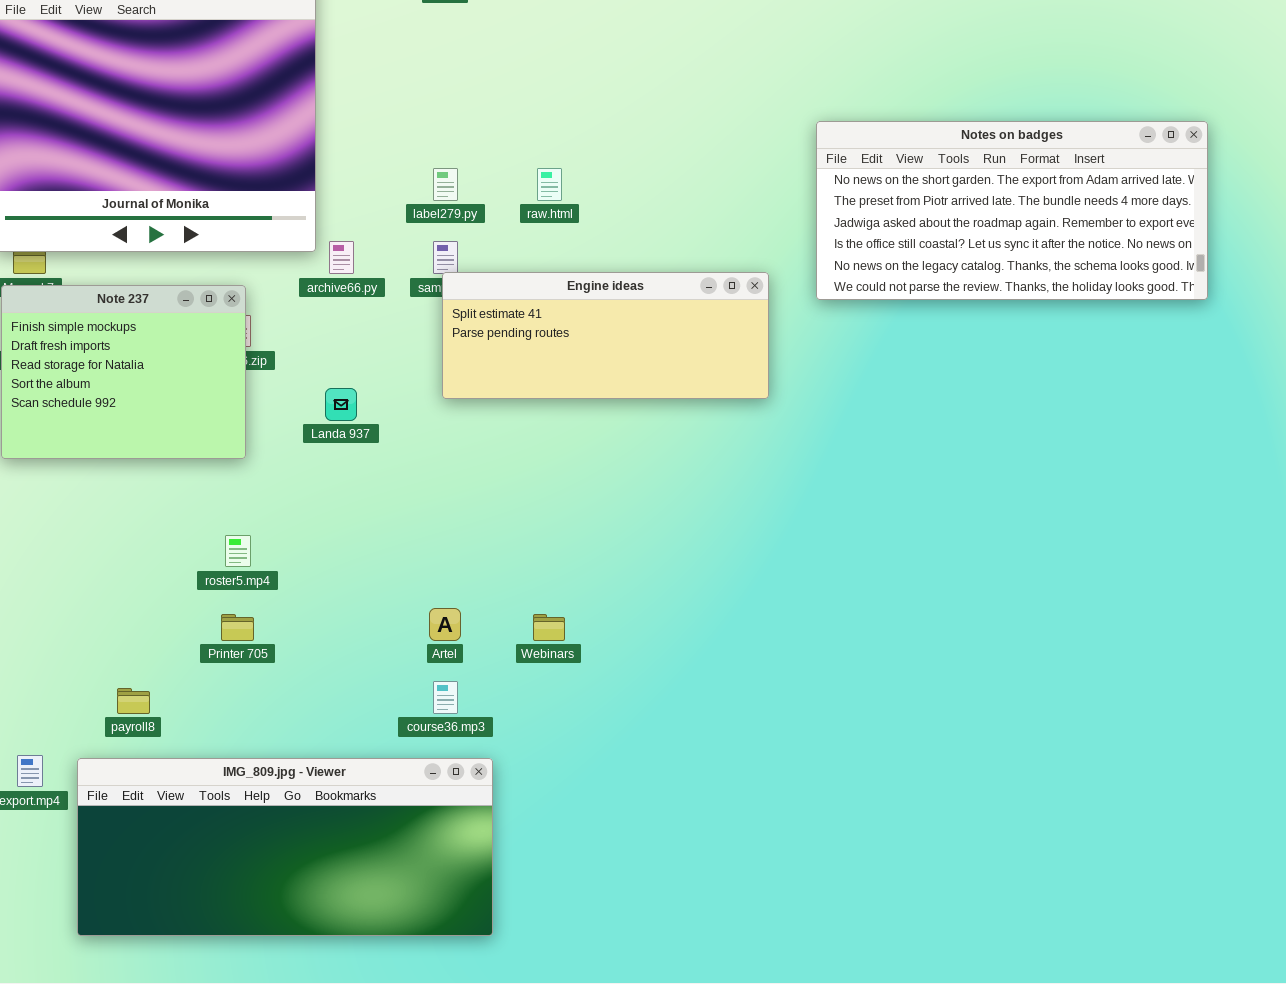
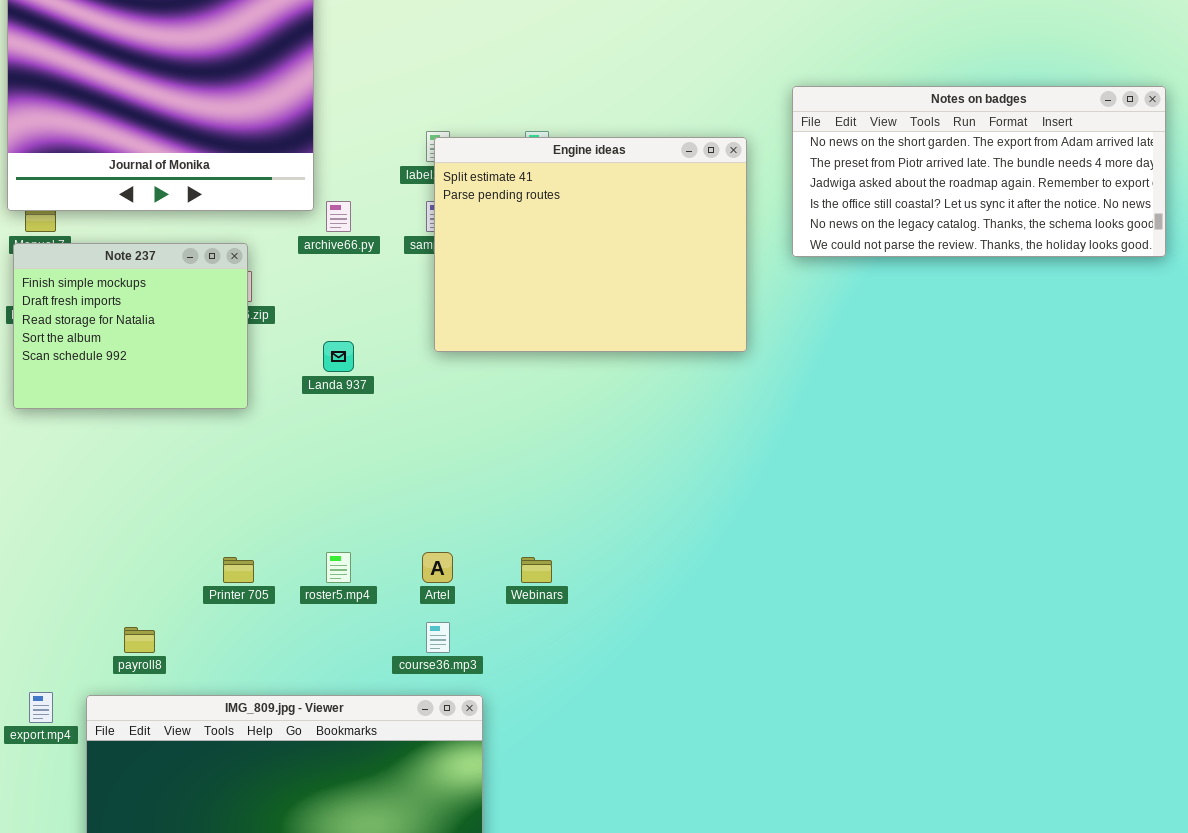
Engine ideas: [442,272,769,399] -> [434,137,747,352], resized
roster5.mp4: [225,535,251,567] -> [326,552,351,583], moved

